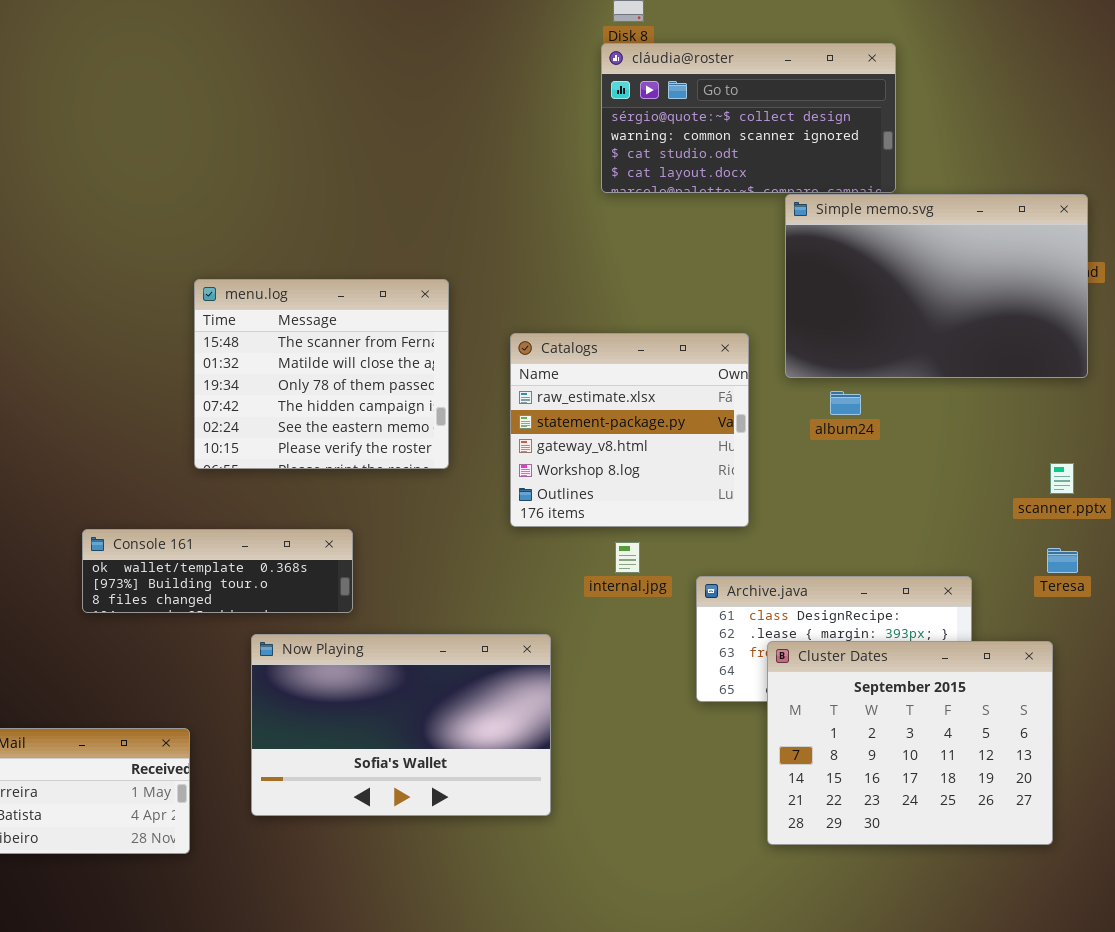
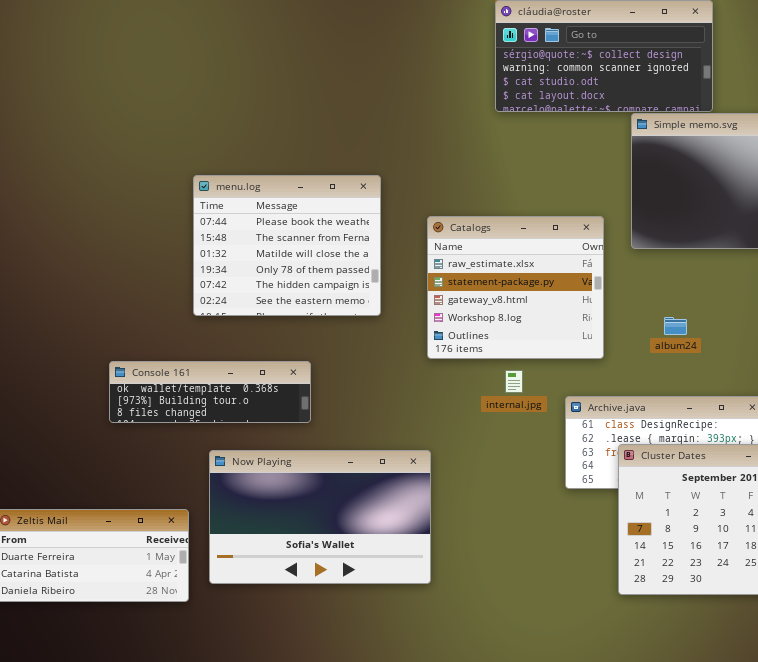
menu.log: [194,279,449,469] -> [193,175,381,316], scrolled up 1 row
album24: [830,391,861,415] -> [664,317,687,335], moved
Now Playing: [251,634,551,816] -> [209,450,431,584], moved

